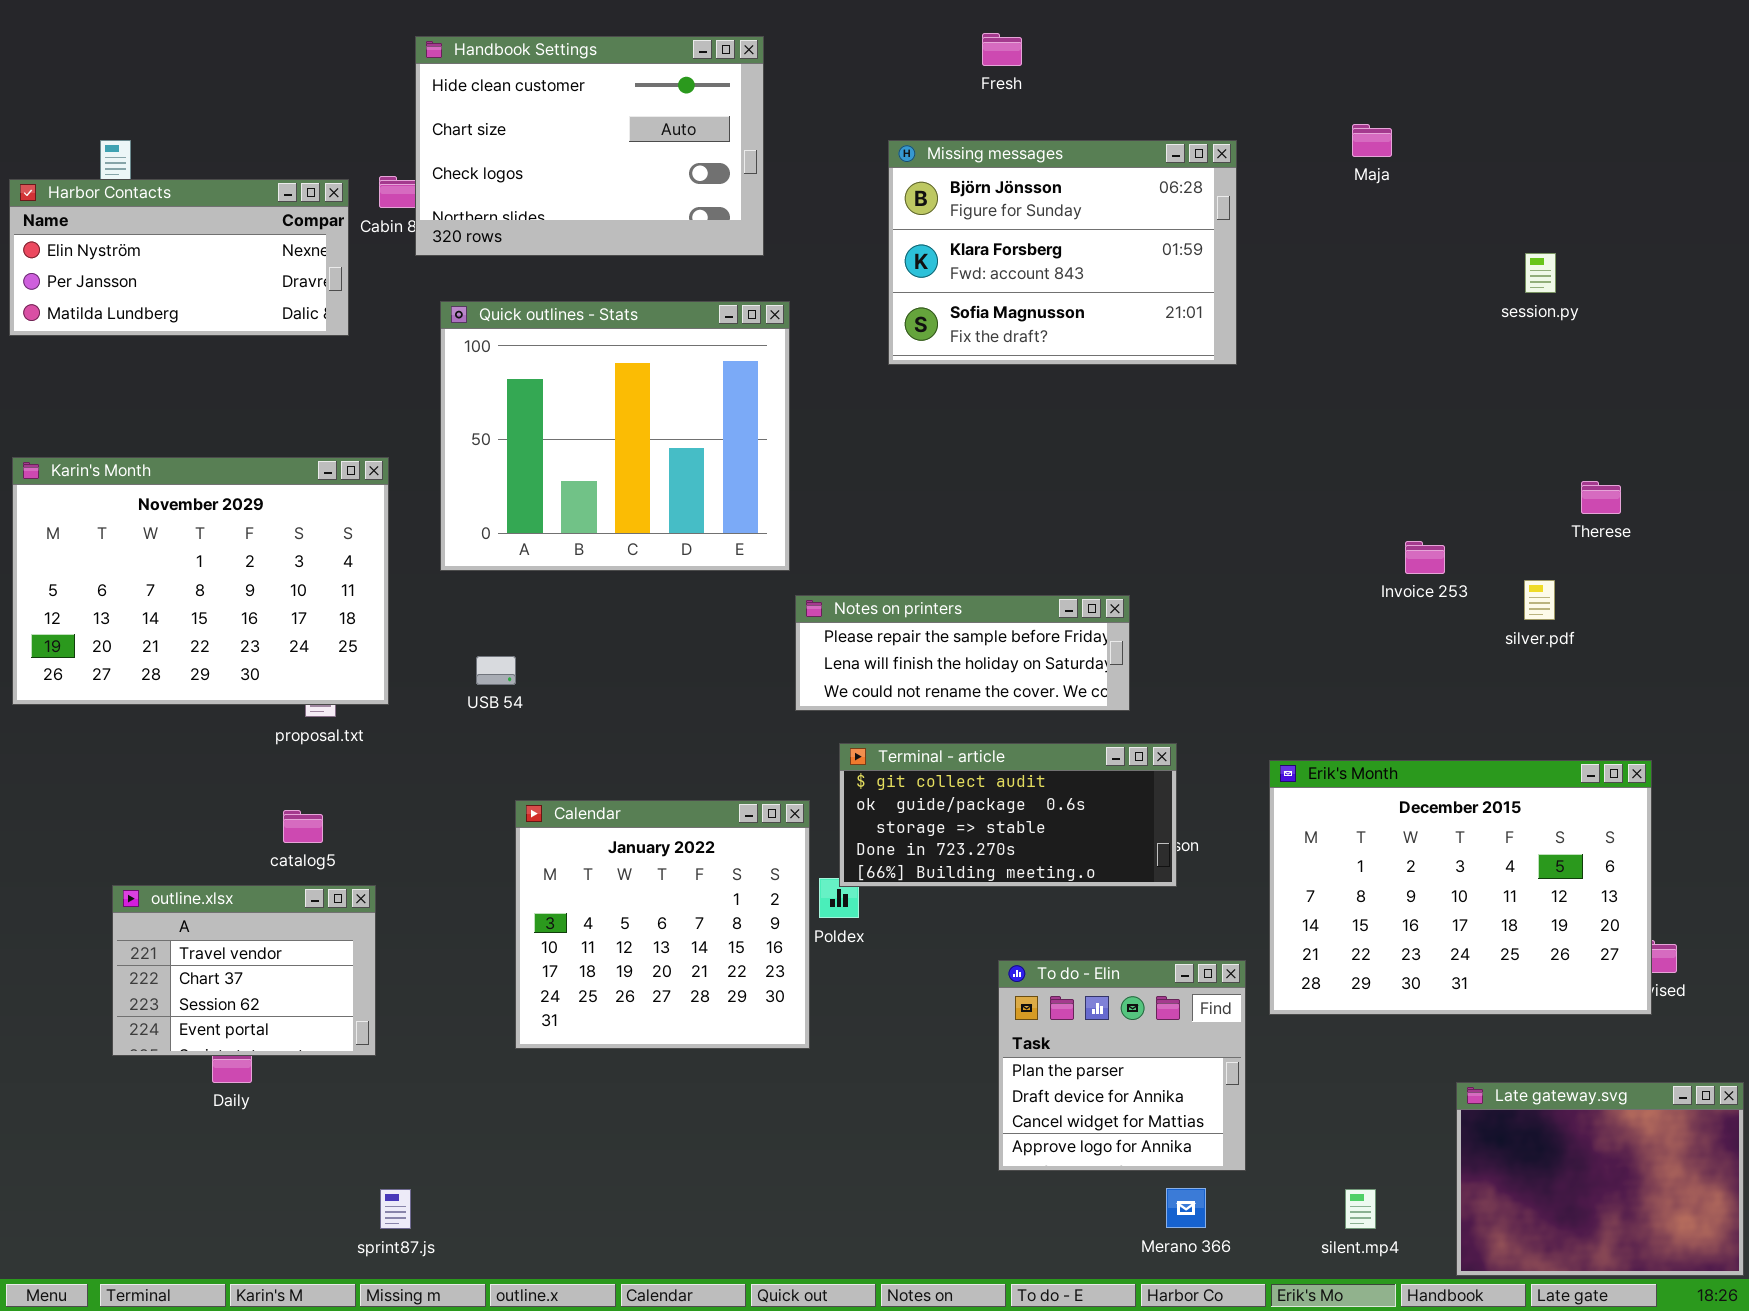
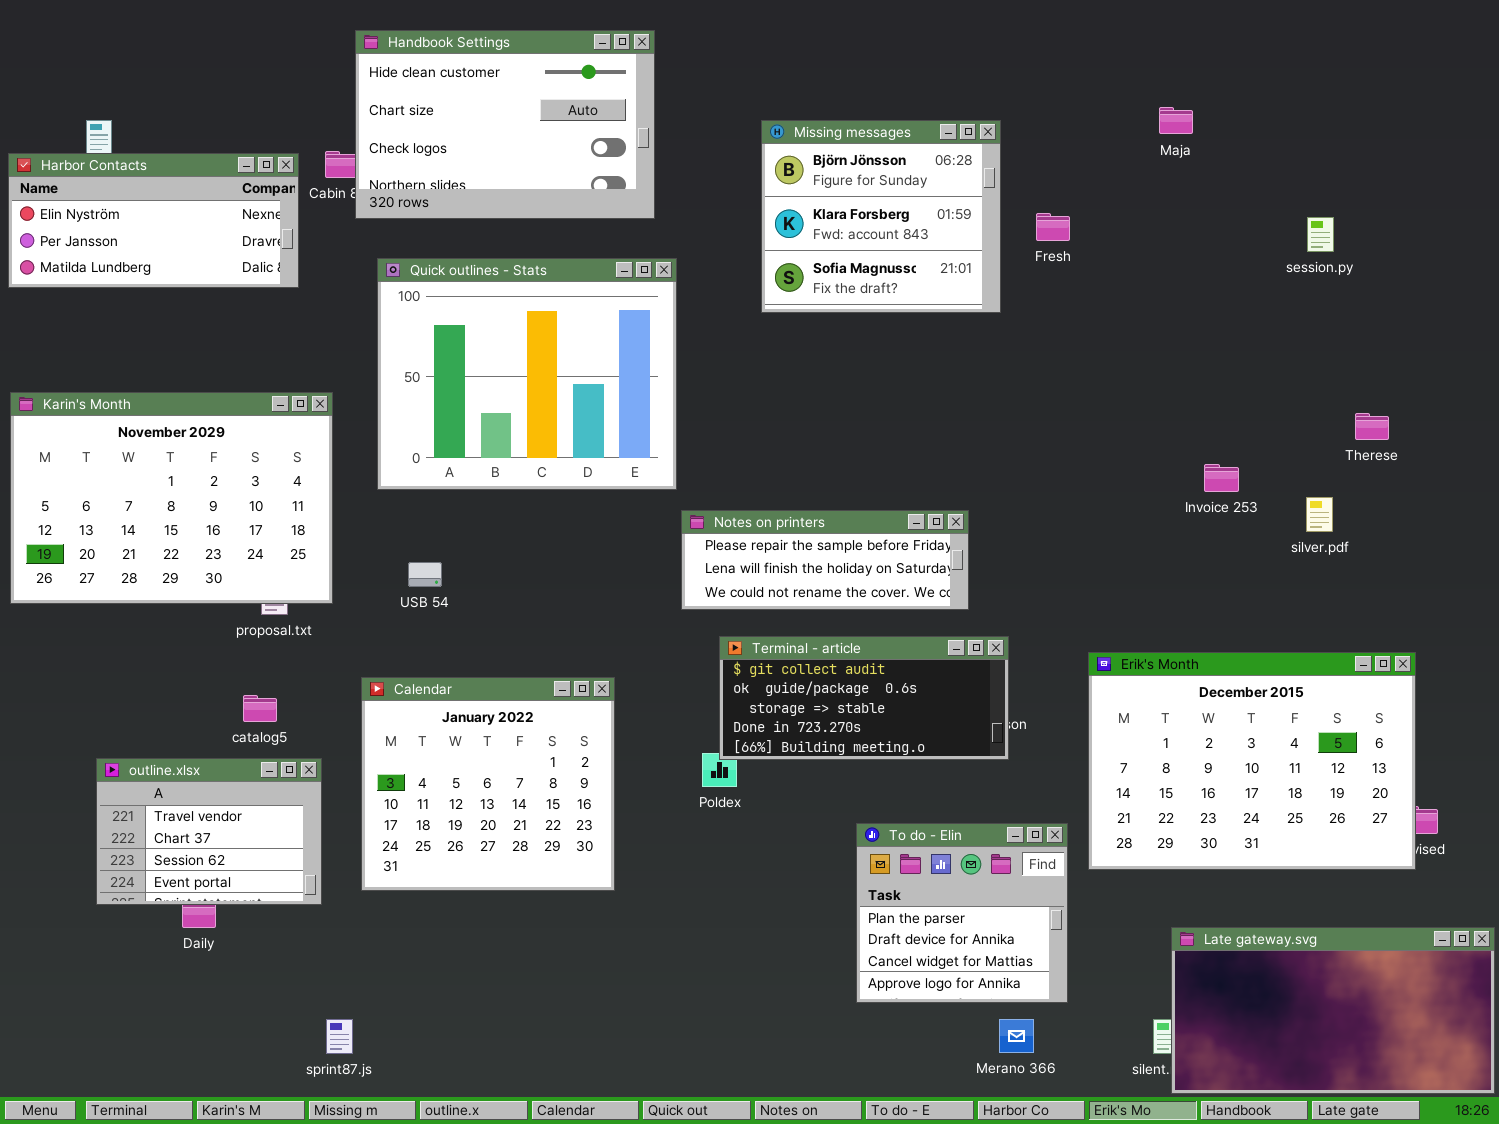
Fresh: [982,33,1022,66] -> [1036,213,1070,241], moved
Missing messages: [888,140,1237,365] -> [761,120,1001,313], resized
Calendar: [515,800,810,1049] -> [361,677,615,891], moved
Late gateway.svg: [1456,1082,1744,1276] -> [1171,927,1495,1094], resized

